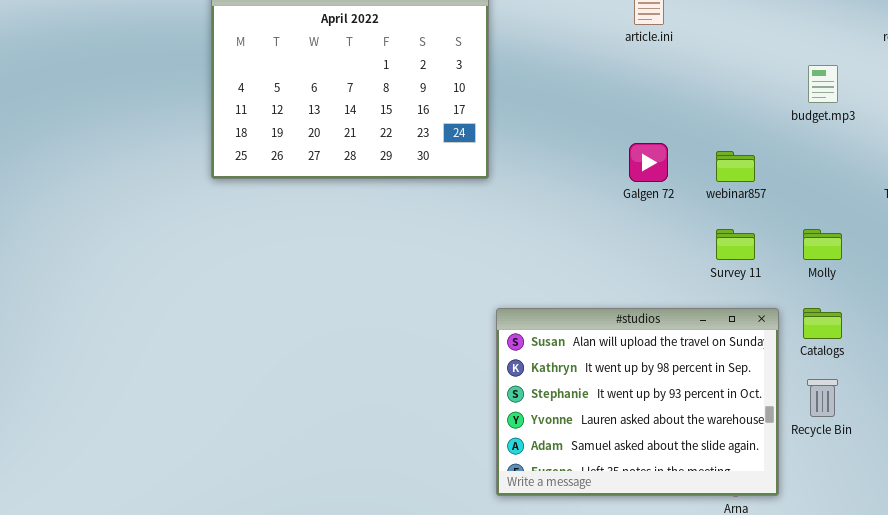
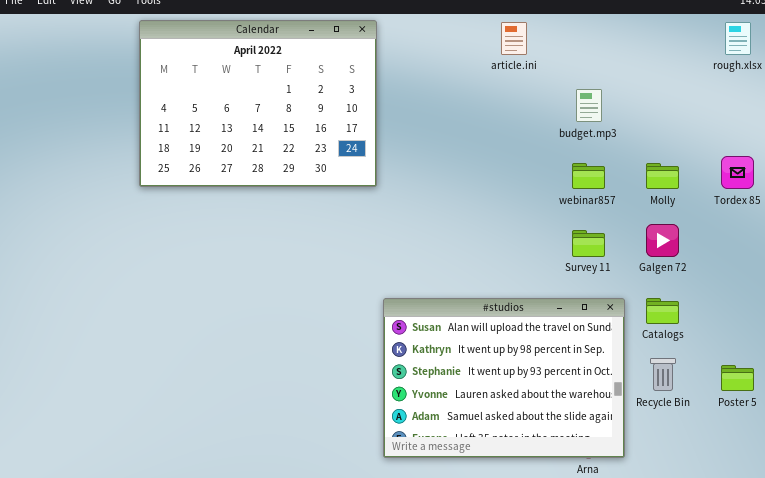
budget.mp3: [808,65,838,103] -> [576,89,602,122], moved
Galgen 72: [629,143,668,182] -> [646,224,679,257], moved
Molly: [803,229,842,260] -> [646,163,679,189], moved

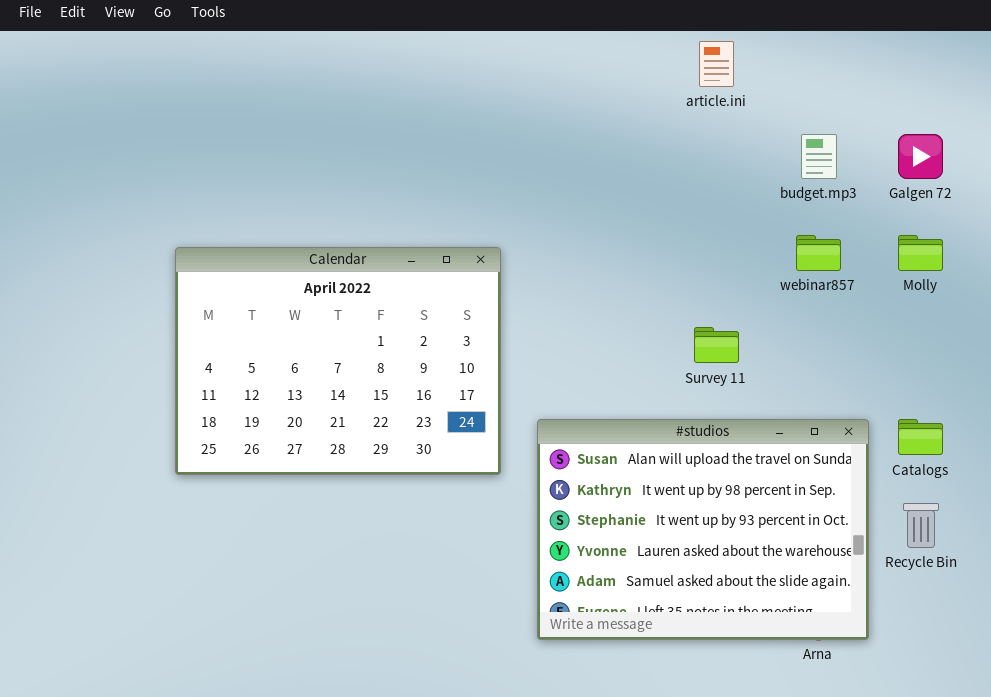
Calendar: [139,20,377,187] -> [175,247,501,475], moved
Galgen 72: [646,224,679,257] -> [898,134,943,179], moved
Survey 11: [572,230,605,257] -> [694,327,739,363], moved

